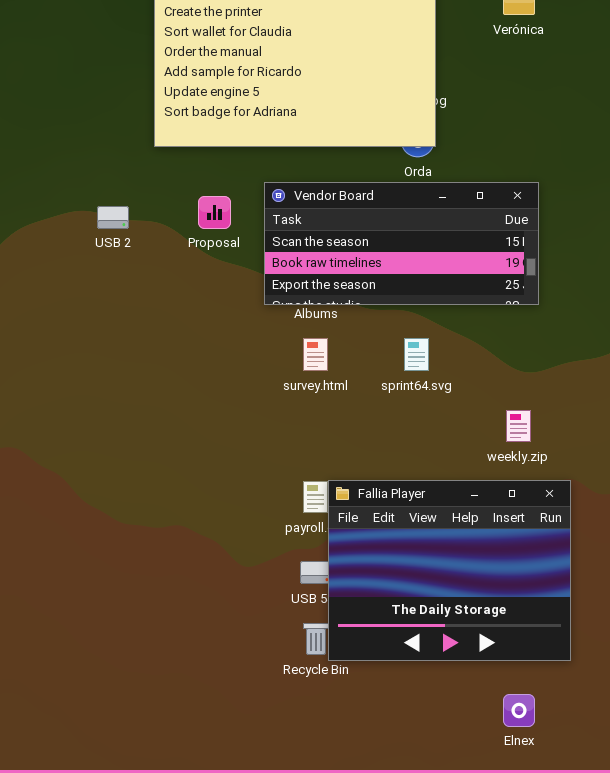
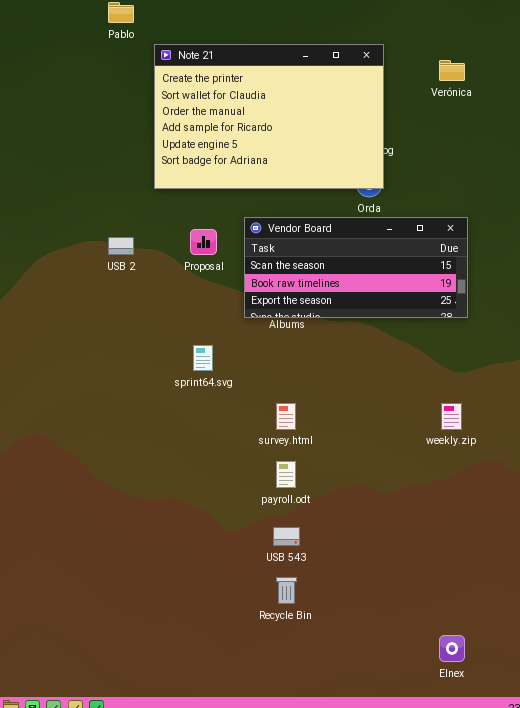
survey.html: [303,338,328,371] -> [276,403,296,430], moved
sprint64.svg: [404,338,429,371] -> [193,345,213,371], moved
Fallia Player: [328,480,571,661] -> none, closed

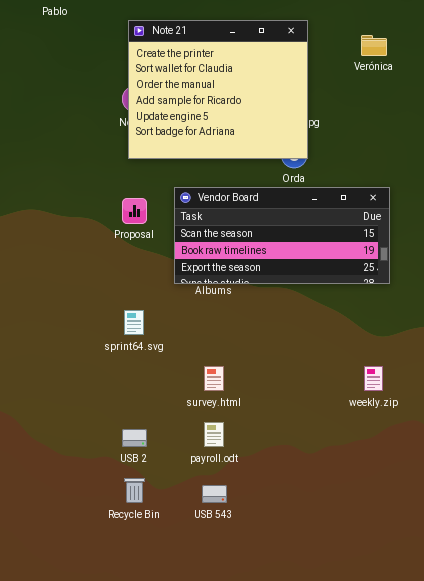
Note 21: [154,44,384,189] -> [128,20,308,159], resized
USB 2: [108,237,134,255] -> [122,429,147,447], moved
Recycle Bin: [276,577,297,604] -> [124,478,145,503], moved

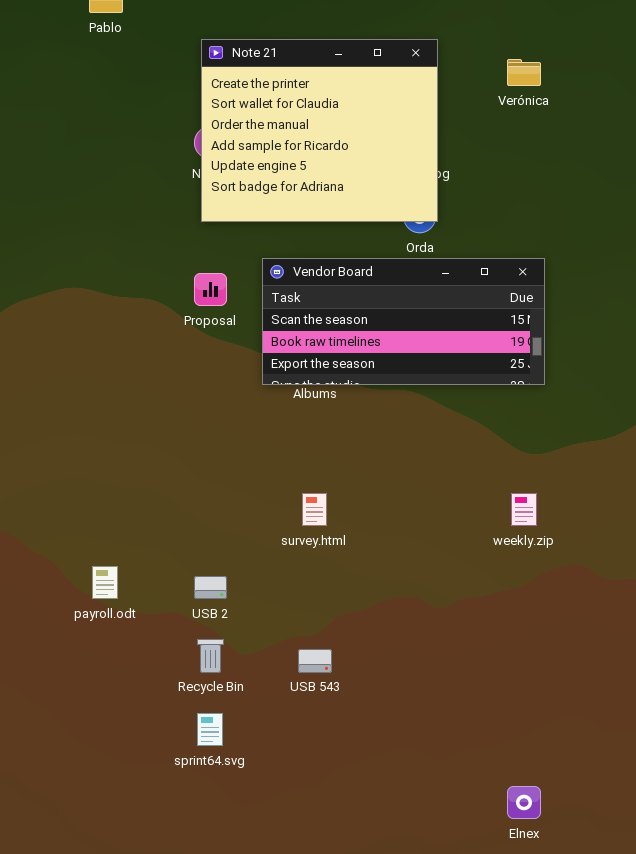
sprint64.svg: [124,310,144,335] -> [197,713,223,746], moved
payroll.odt: [204,422,224,447] -> [92,566,118,599], moved

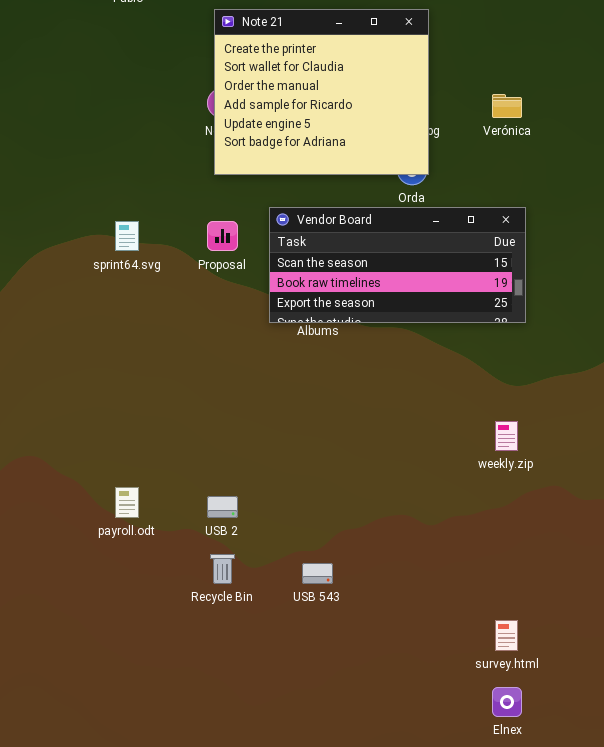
Verónica: [507,59,541,86] -> [492,94,522,118], moved
survey.html: [302,493,327,526] -> [495,620,518,651], moved
sprint64.svg: [197,713,223,746] -> [115,221,139,251], moved

